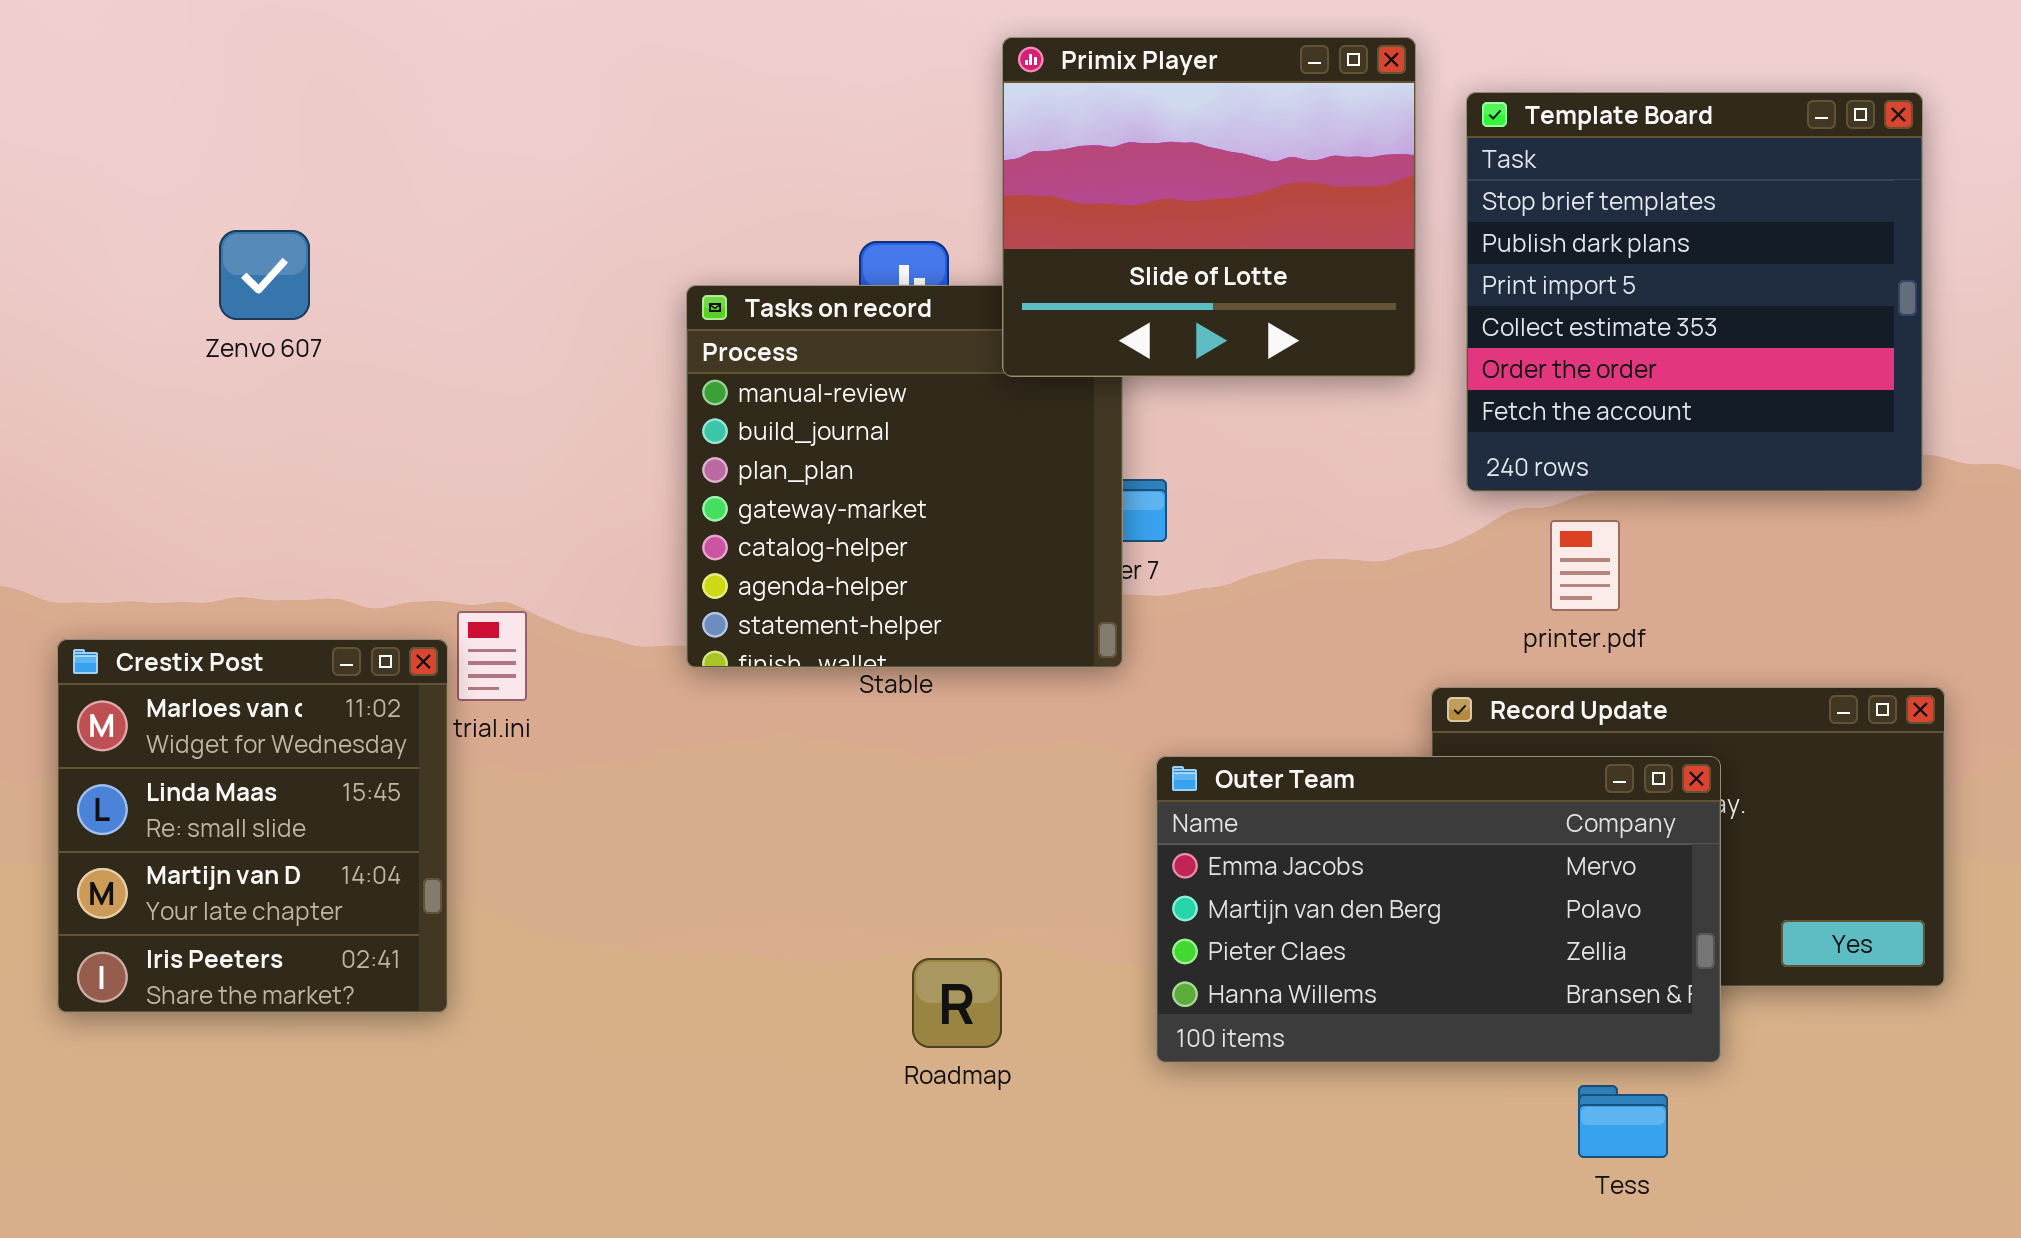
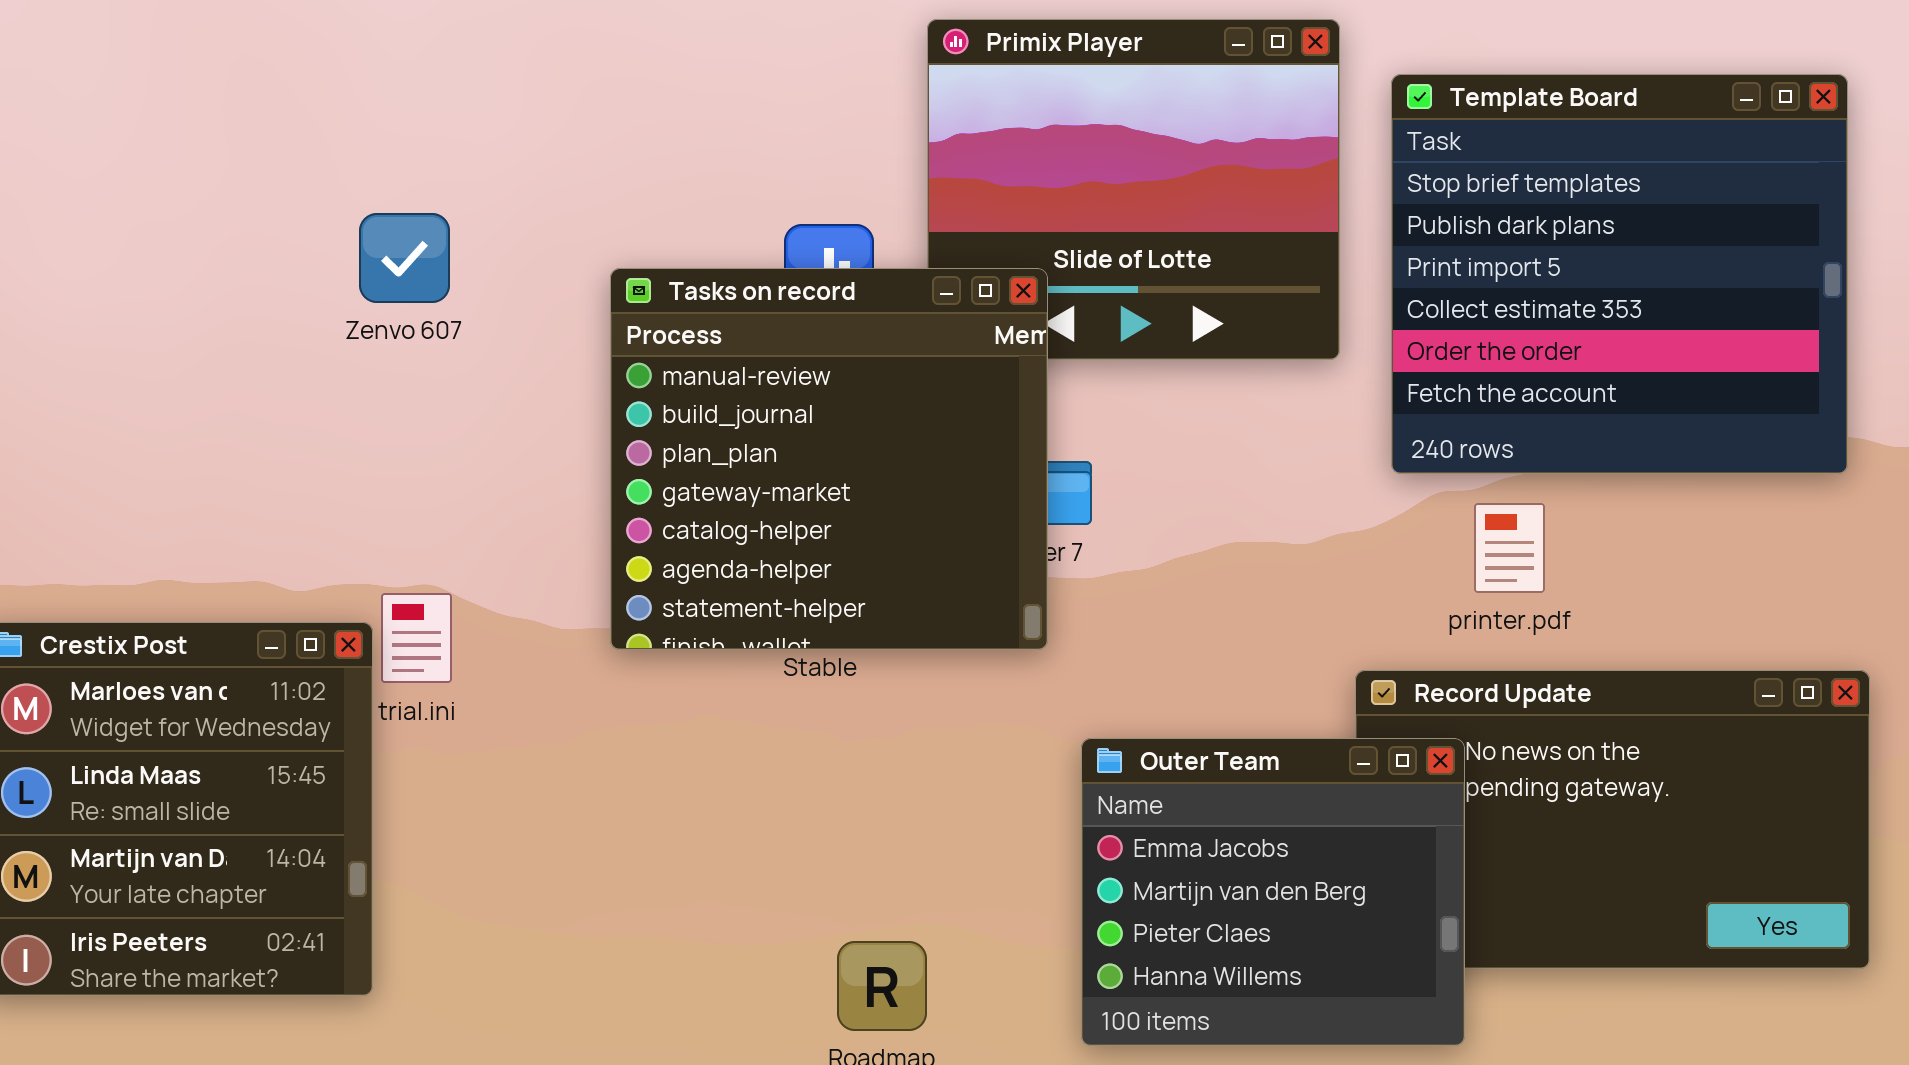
Zenvo 607: [219,230,310,320] -> [359,213,450,303], moved
Tasks on record: [686,285,1123,668] -> [610,268,1048,650], raised
Outer Team: [1156,756,1721,1063] -> [1081,738,1465,1046], resized

